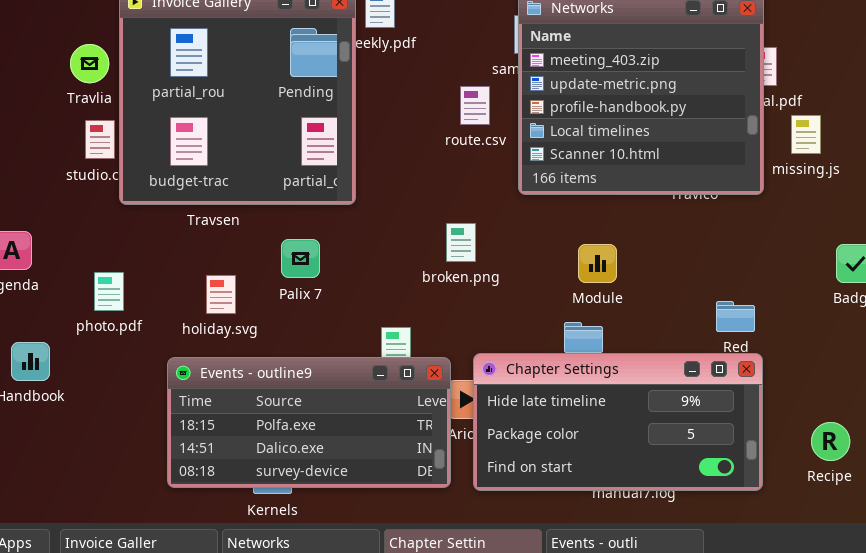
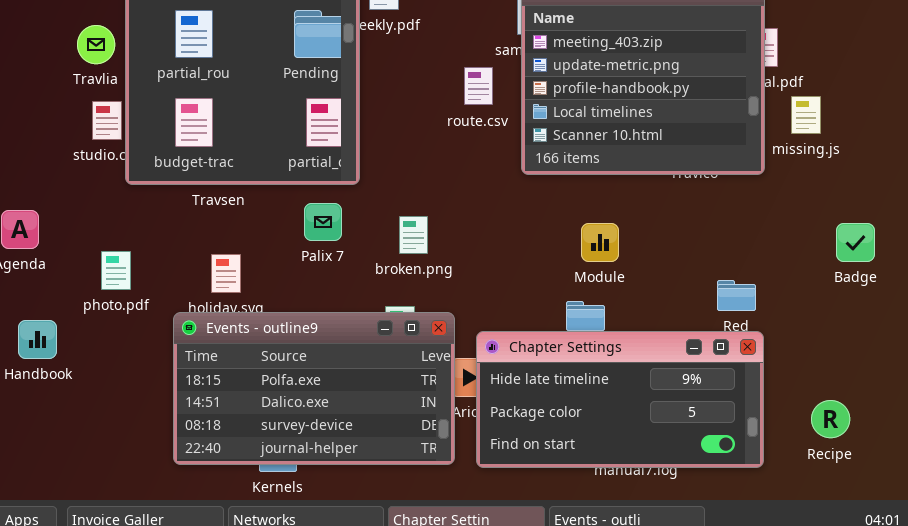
broken.png: [446,223,476,262] -> [399,216,428,254], moved
Palix 7: [281,239,320,278] -> [304,203,342,241], moved
Events - outline9: [167,357,451,488] -> [173,312,455,465], resized

